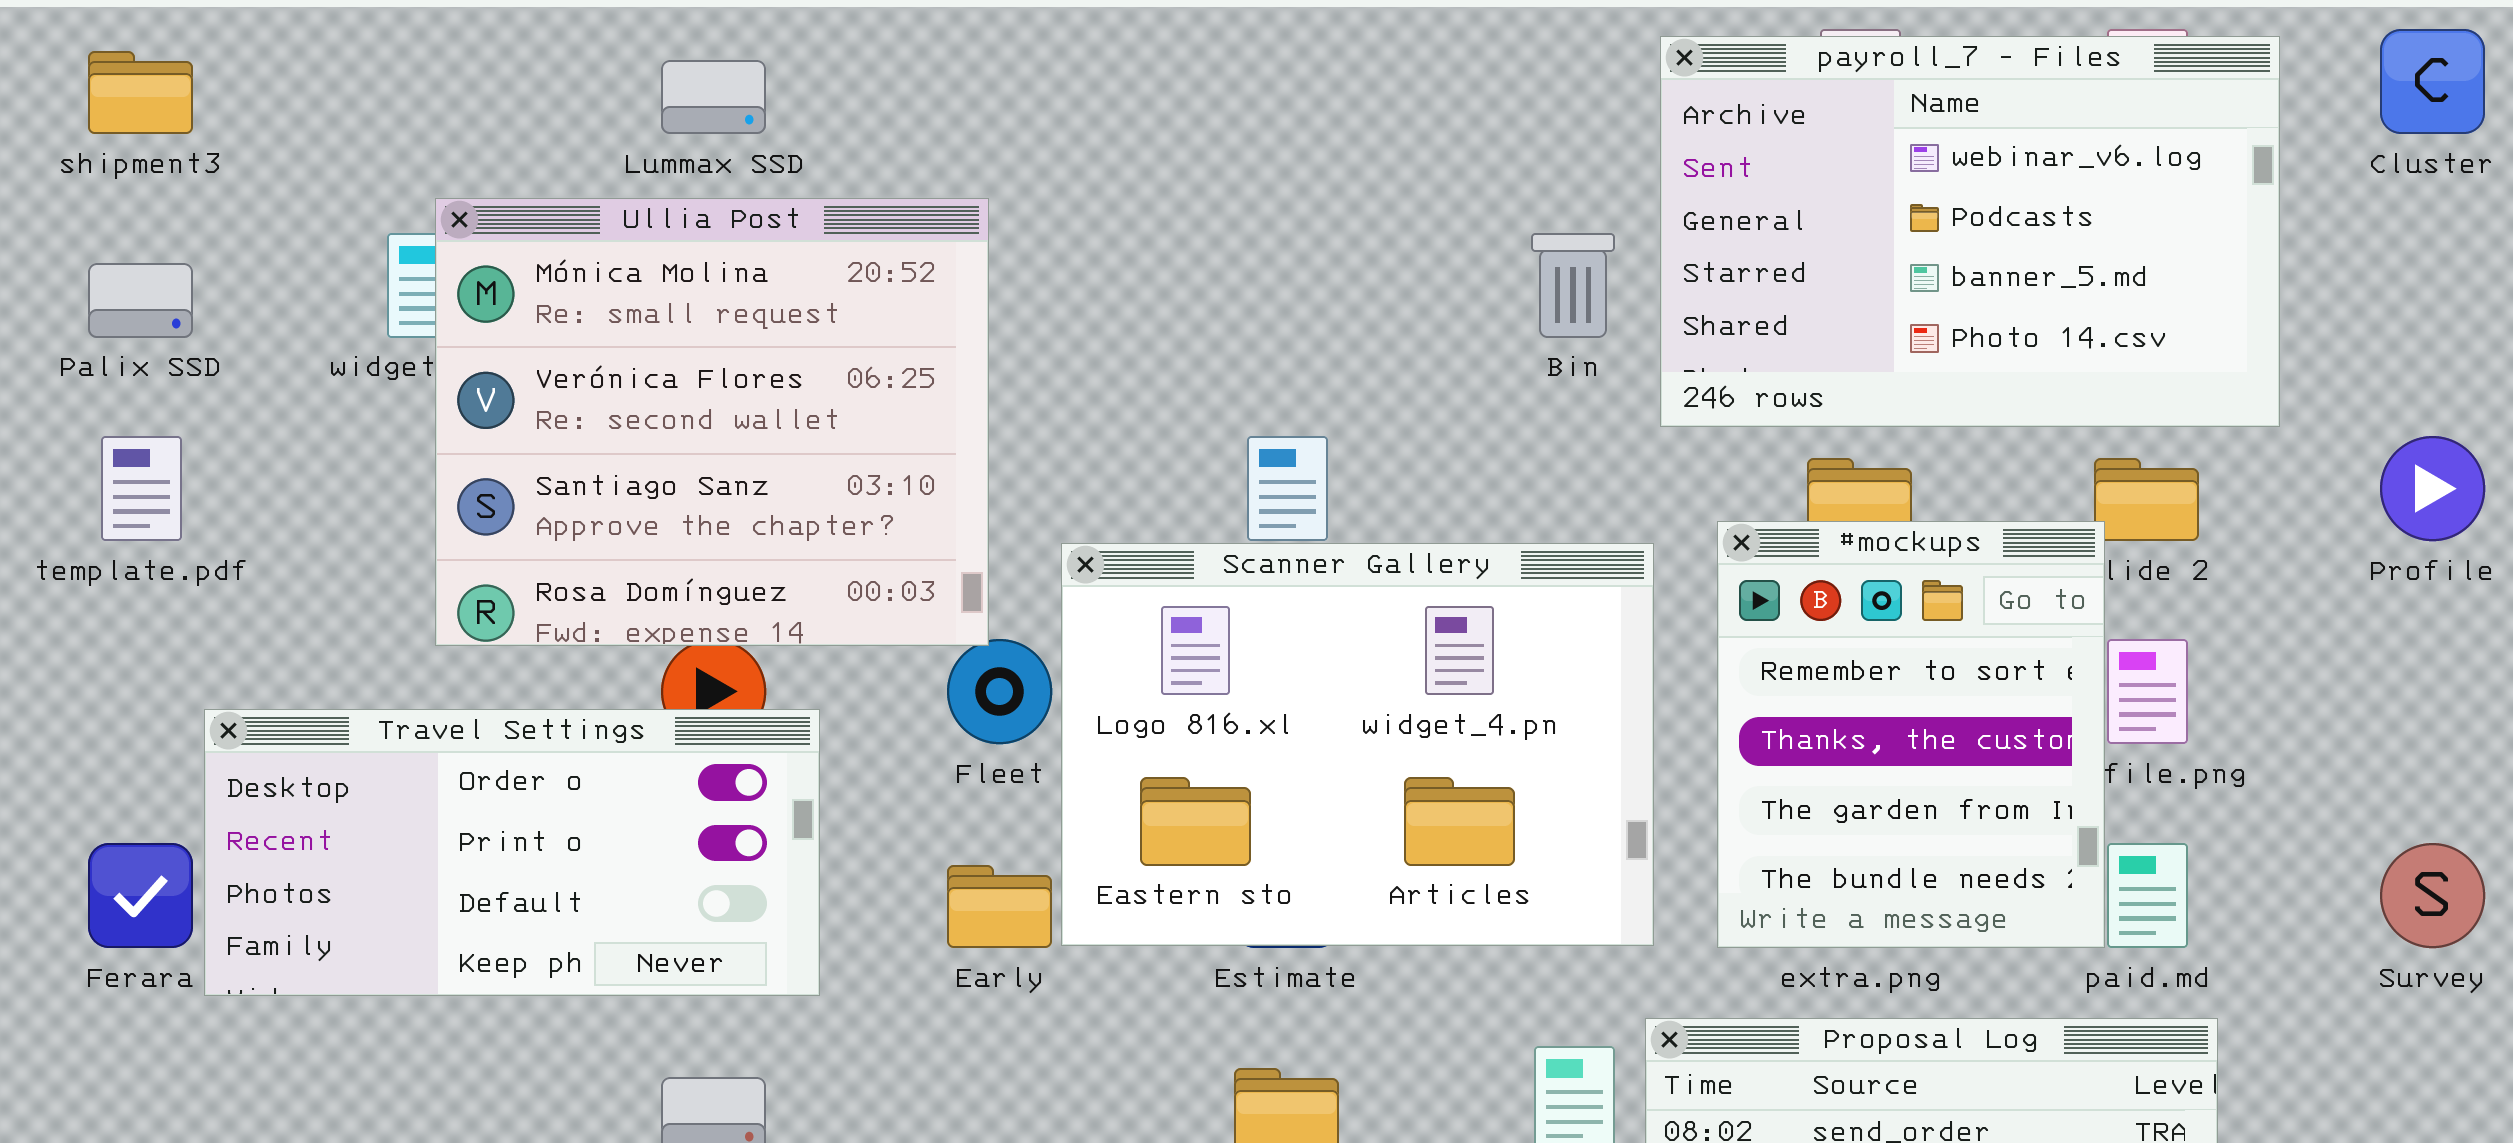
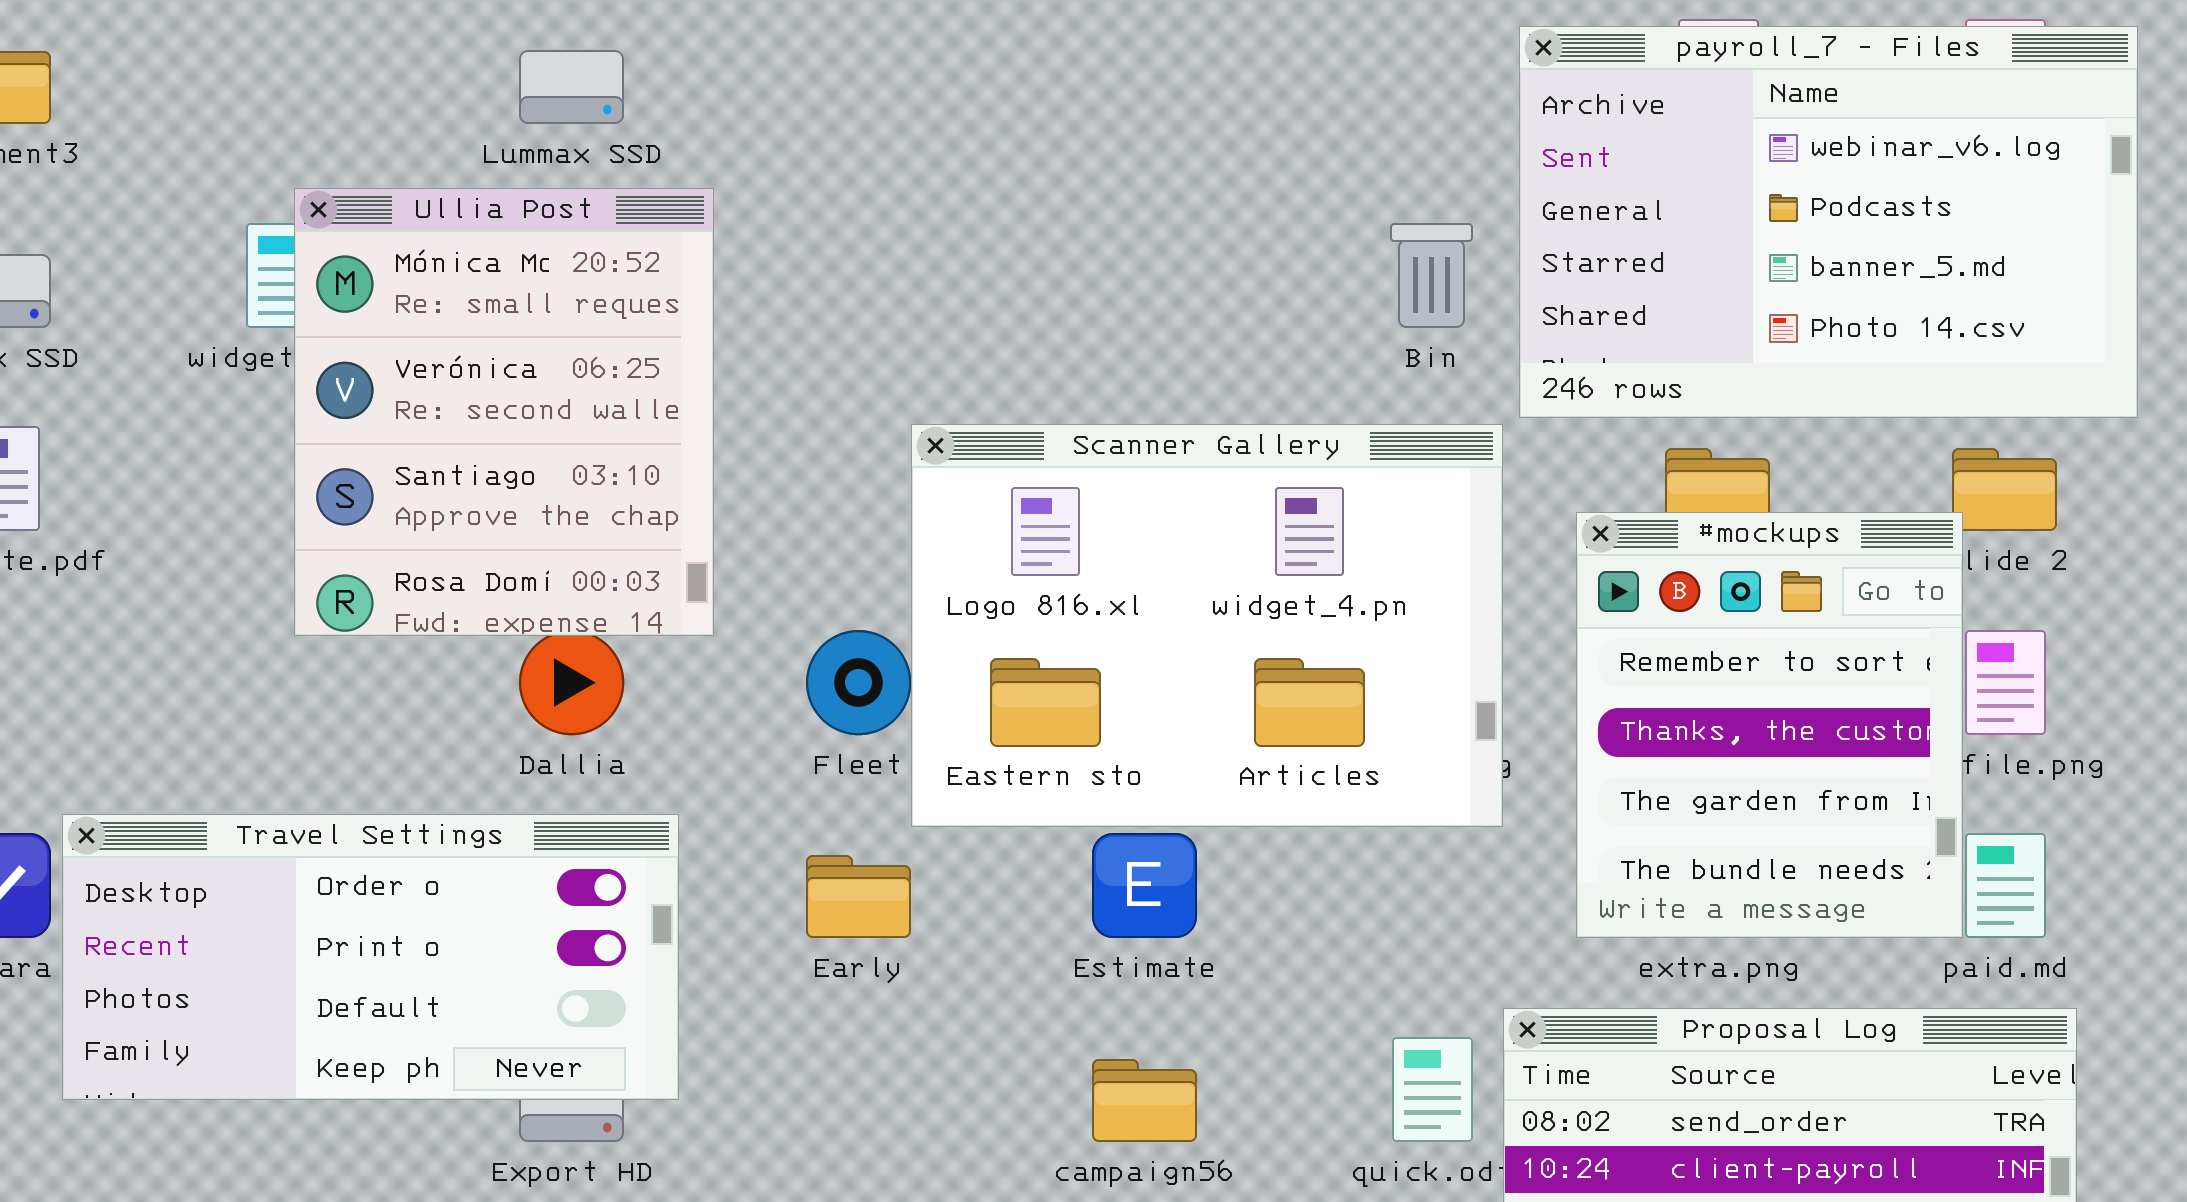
Ullia Post: [435,198,989,646] -> [294,188,714,636], resized
Scanner Gallery: [1061,543,1654,946] -> [911,424,1503,827], moved
Travel Settings: [204,709,820,996] -> [62,814,679,1100], moved

